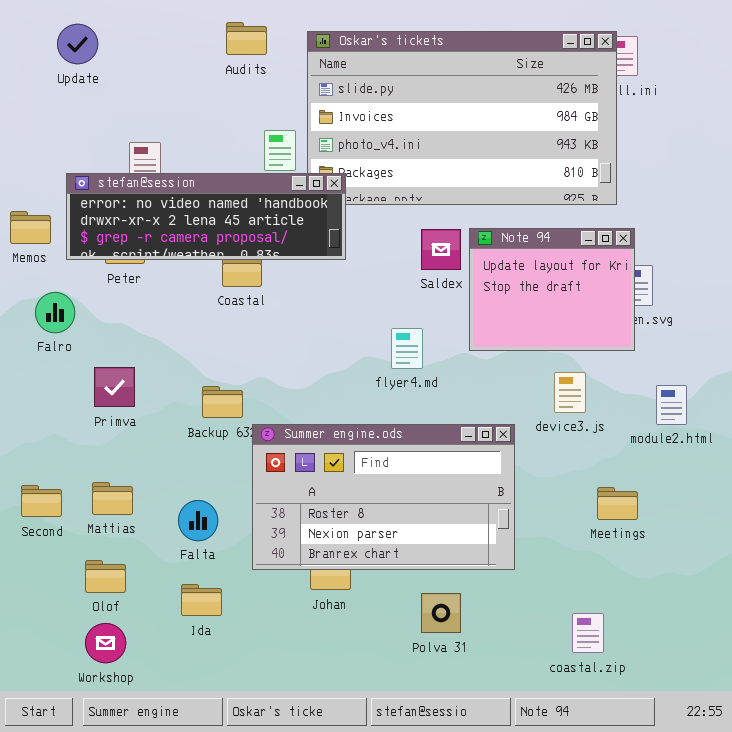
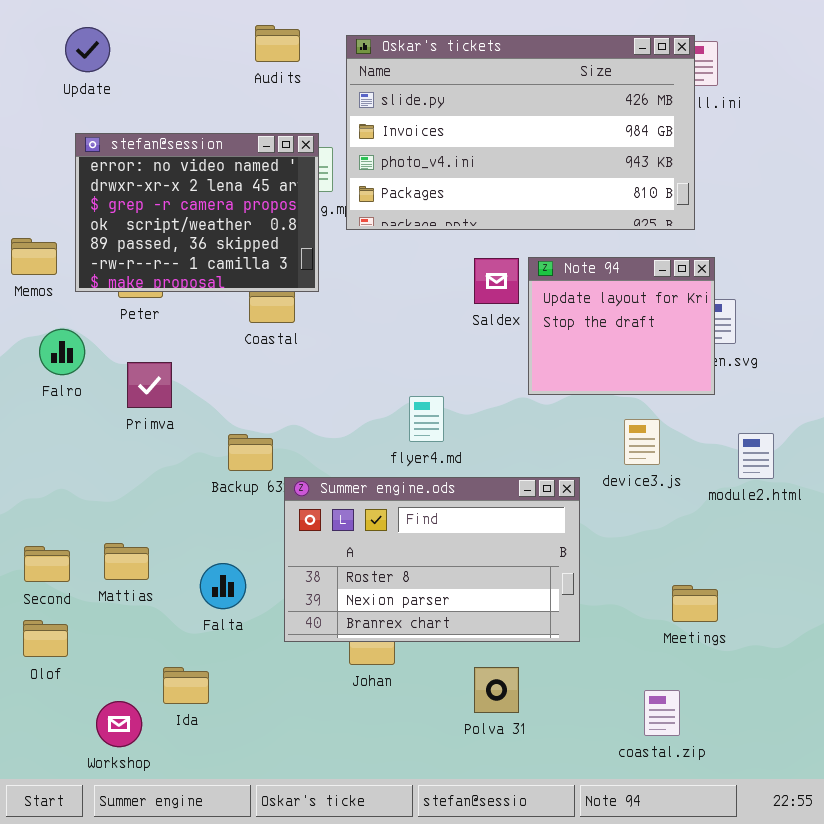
stefan@session: [66,173,346,260] -> [75,133,319,292], resized
flyer4.md: [391,328,423,369] -> [409,396,444,442], moved
Primva: [94,367,135,407] -> [127,362,172,408], moved
Meetings: [597,487,638,520] -> [672,585,718,622], moved
Olof: [85,560,126,593] -> [23,620,68,657], moved
Ida: [181,584,222,616] -> [163,667,209,704], moved

